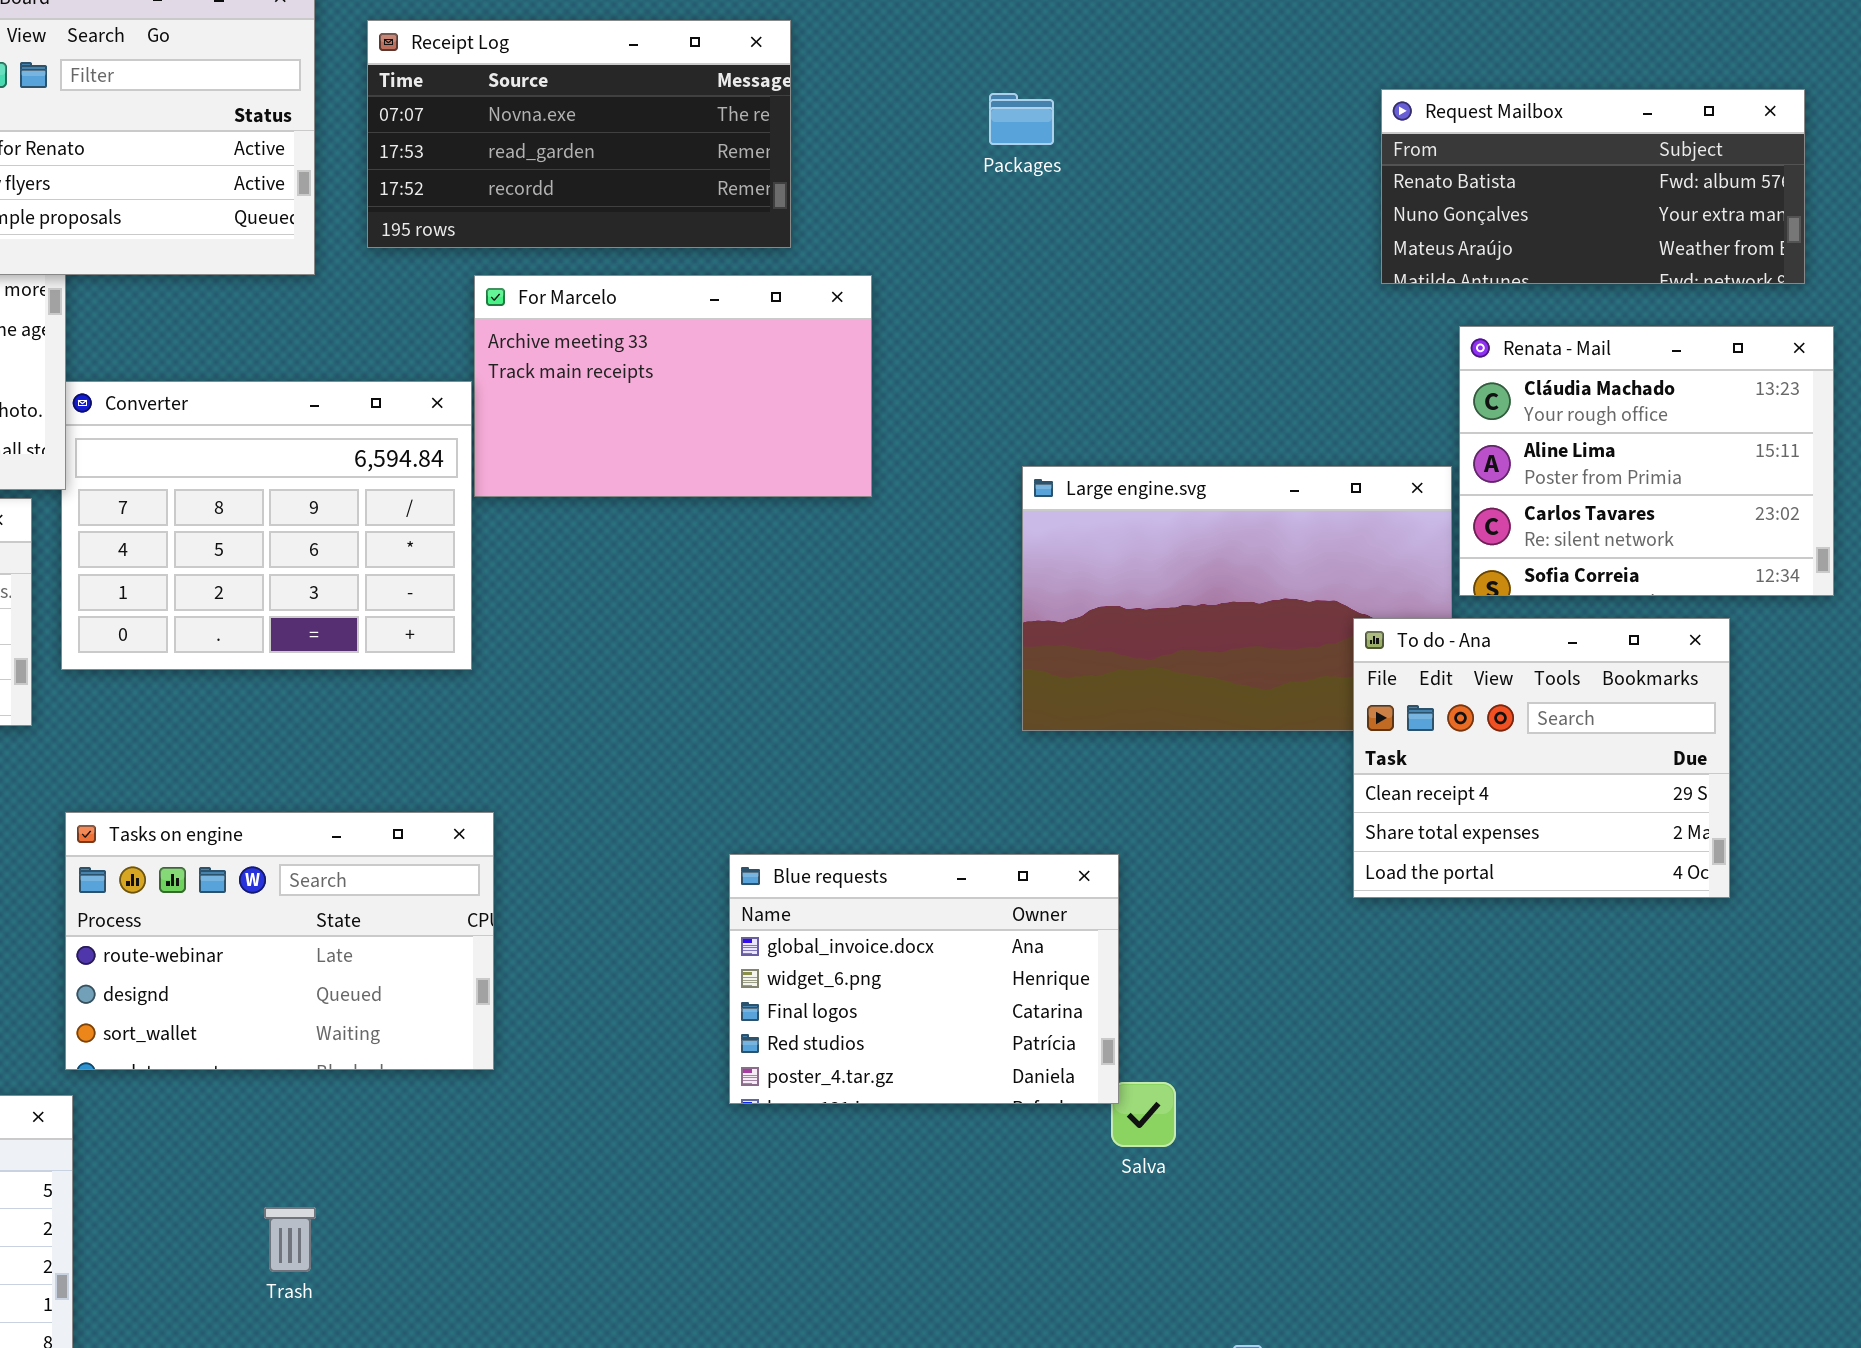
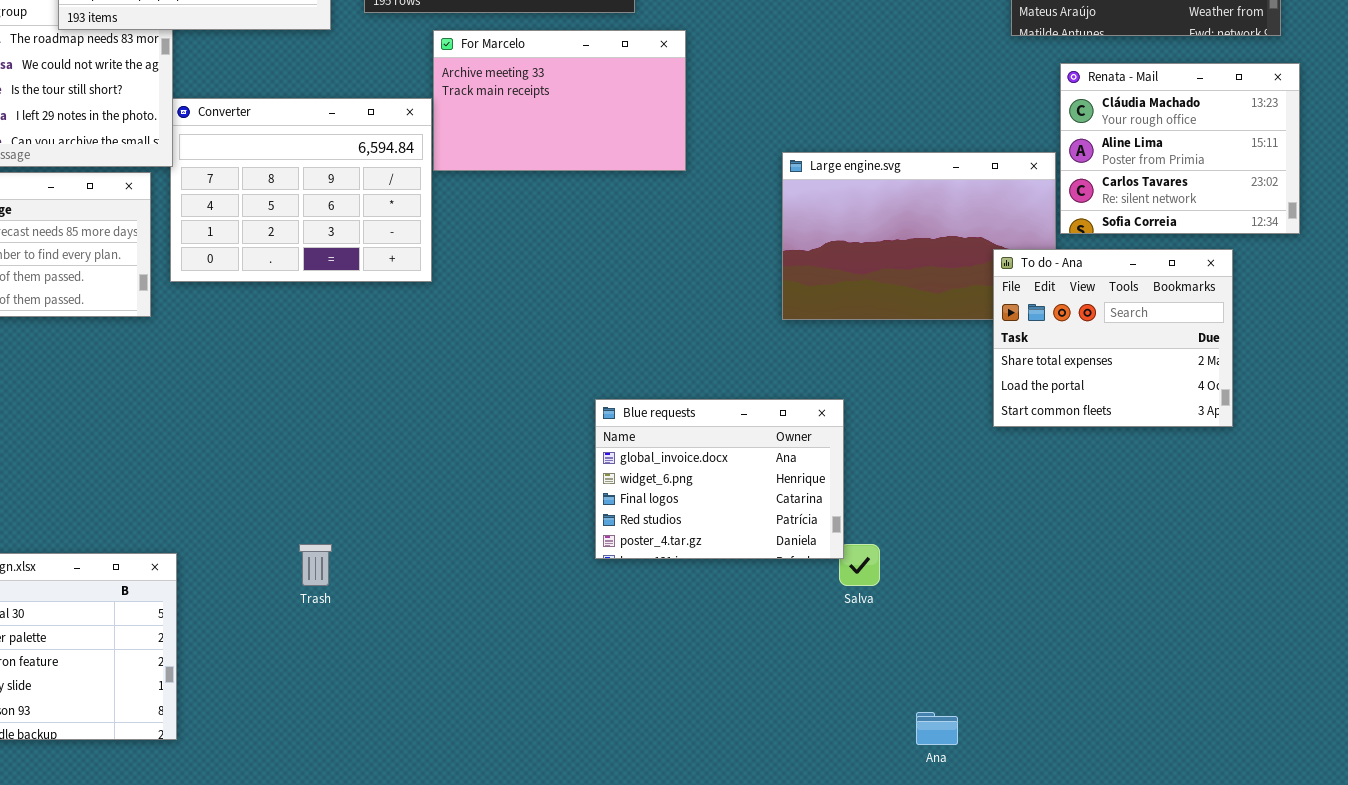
To do - Ana: [1353,618,1730,898] -> [993,249,1233,427], scrolled down 1 row
Tasks on engine: [65,812,494,1070] -> none, closed
Trash: [264,1207,316,1272] -> [299,544,332,586], moved

